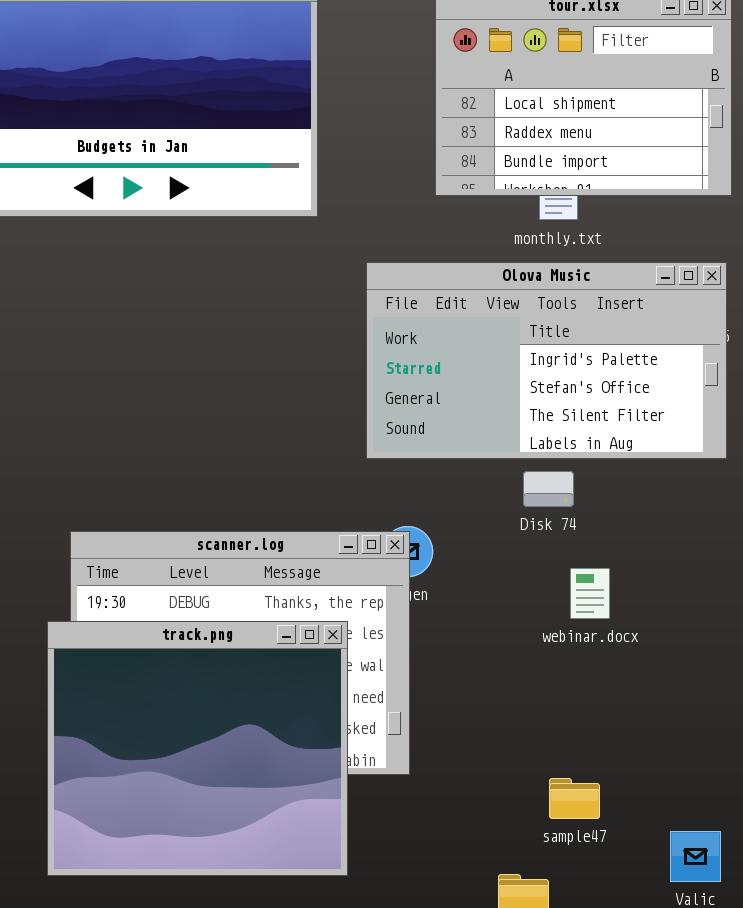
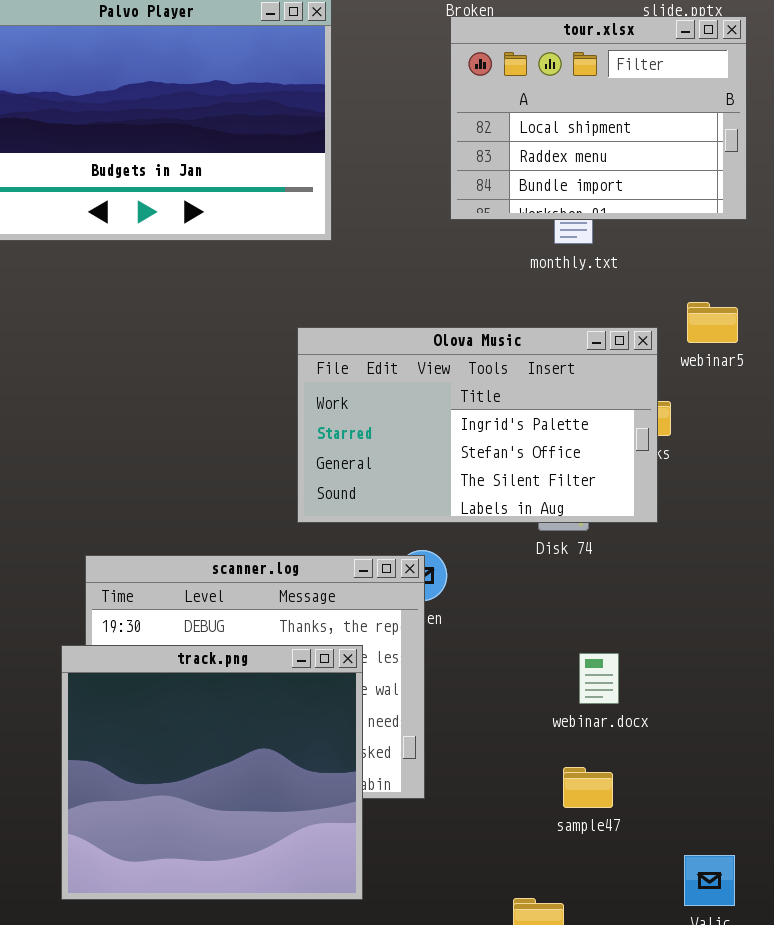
Olova Music: [366,262,727,459] -> [297,327,658,523], moved
webinar.docx: [570,568,610,619] -> [579,653,619,704], moved
sample47: [549,778,600,819] -> [563,767,613,808], moved

